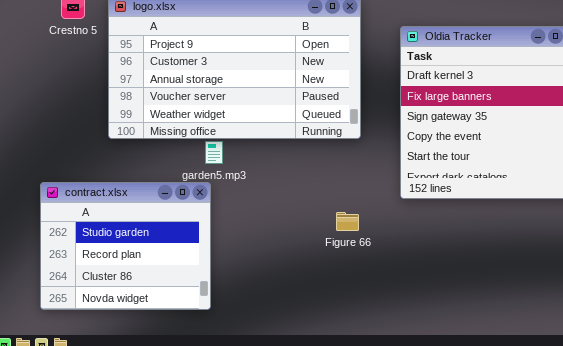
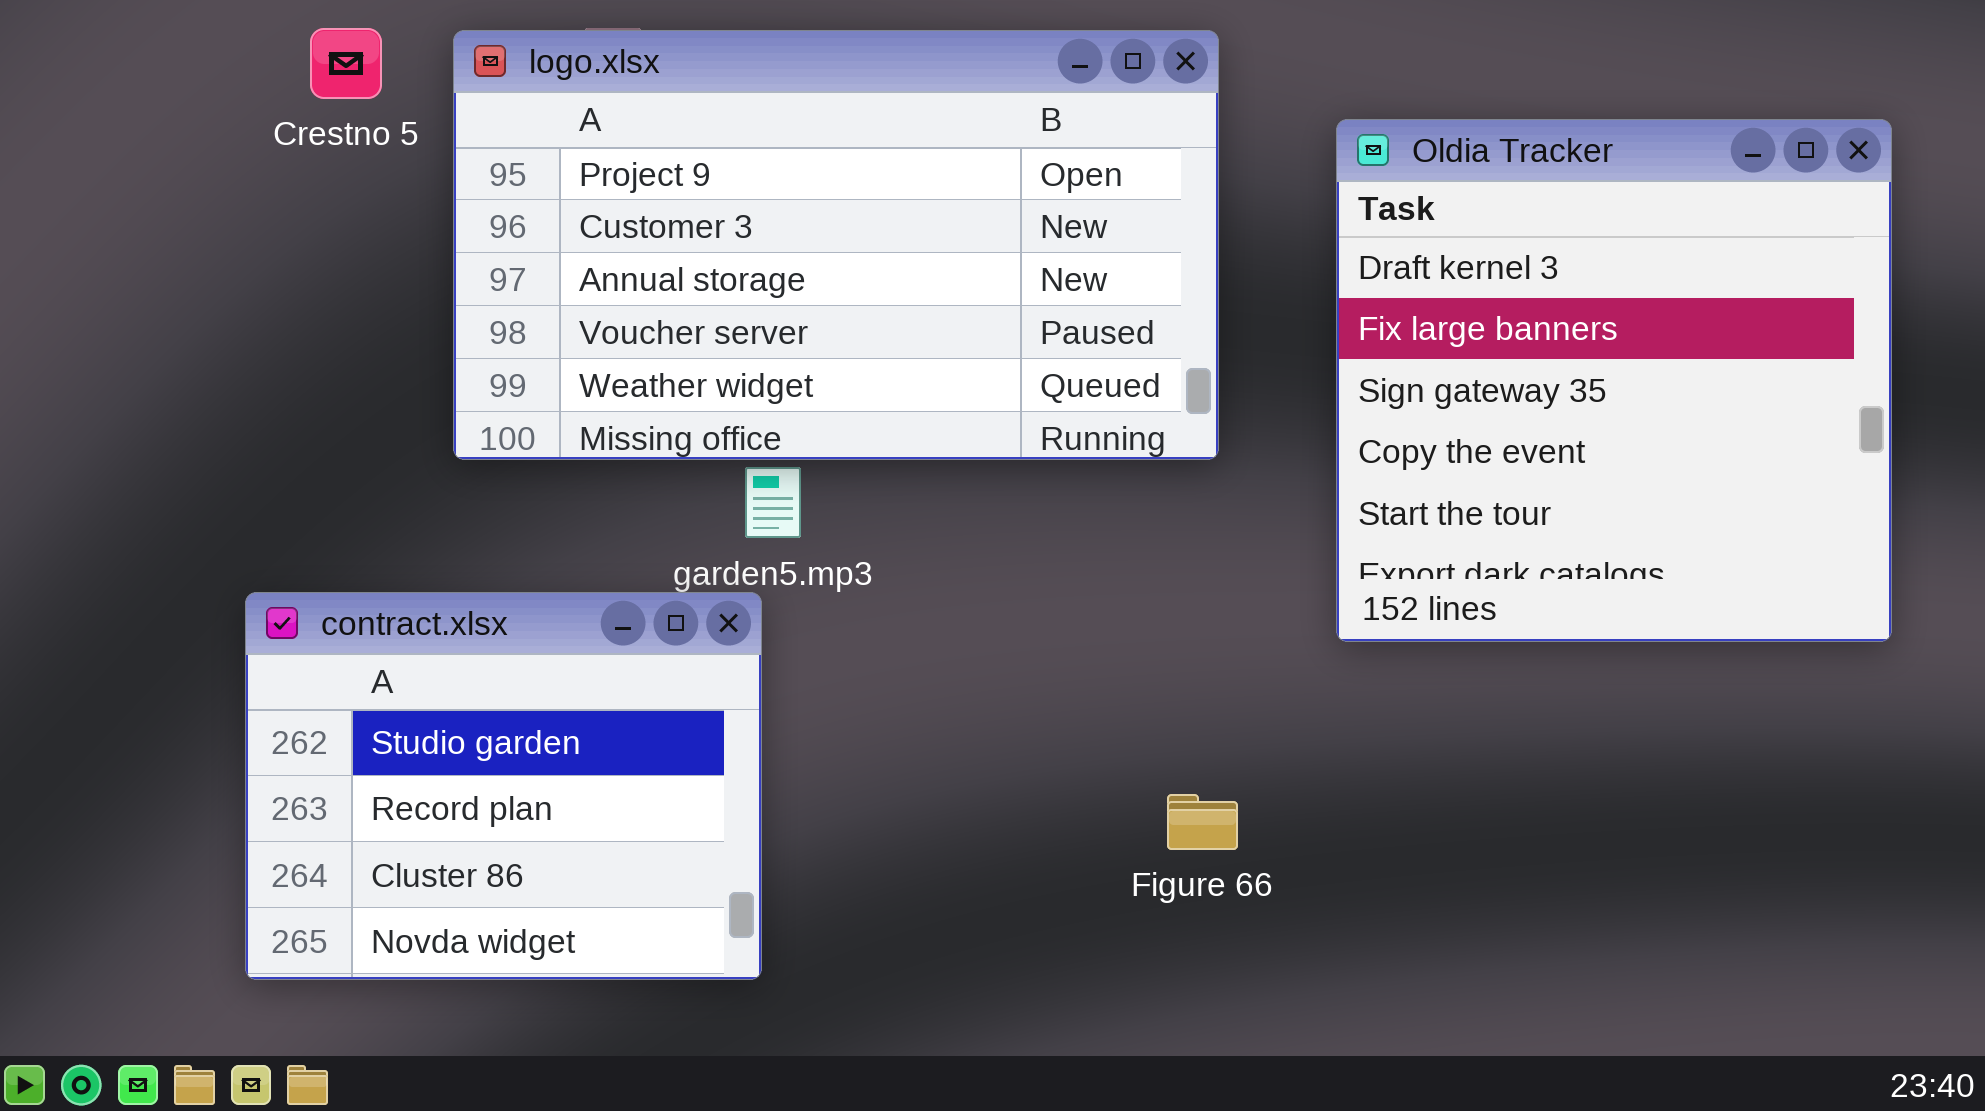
Figure 66: [336,212,359,231] -> [1167,794,1238,850], moved

